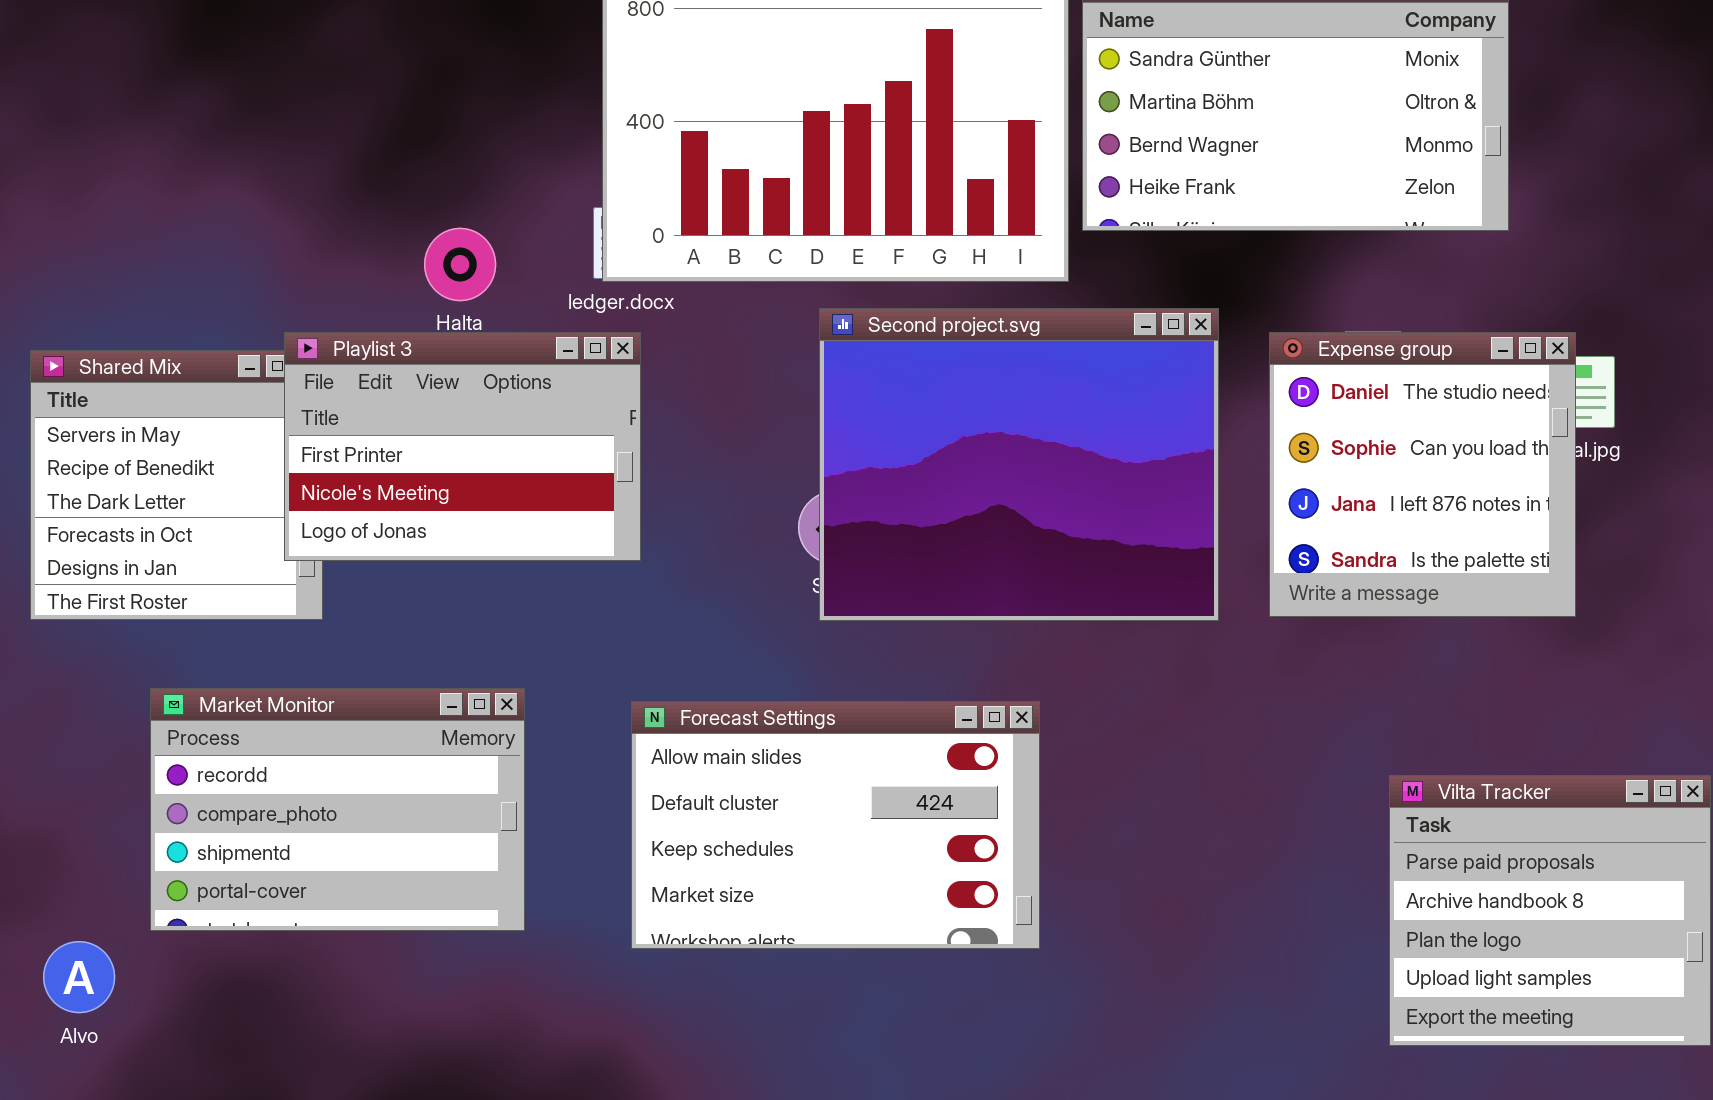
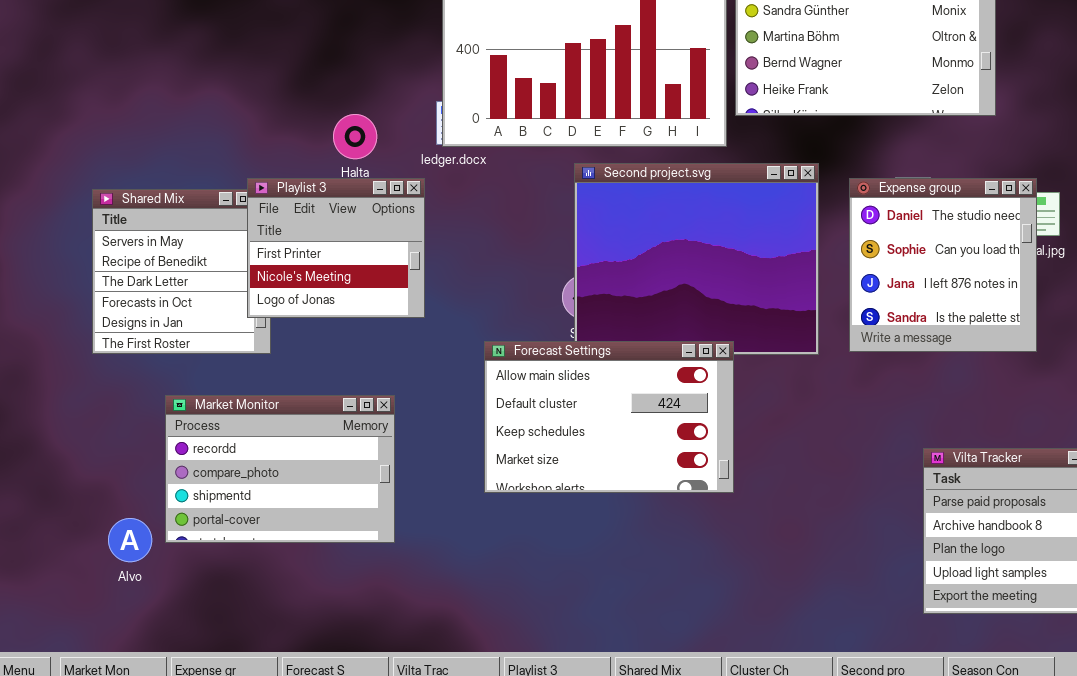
Playlist 3: [284,332,641,561] -> [247,178,425,318], resized
Forecast Settings: [631,701,1040,949] -> [484,341,734,493], moved
Alvo: [43,941,115,1013] -> [108,518,152,562], moved

